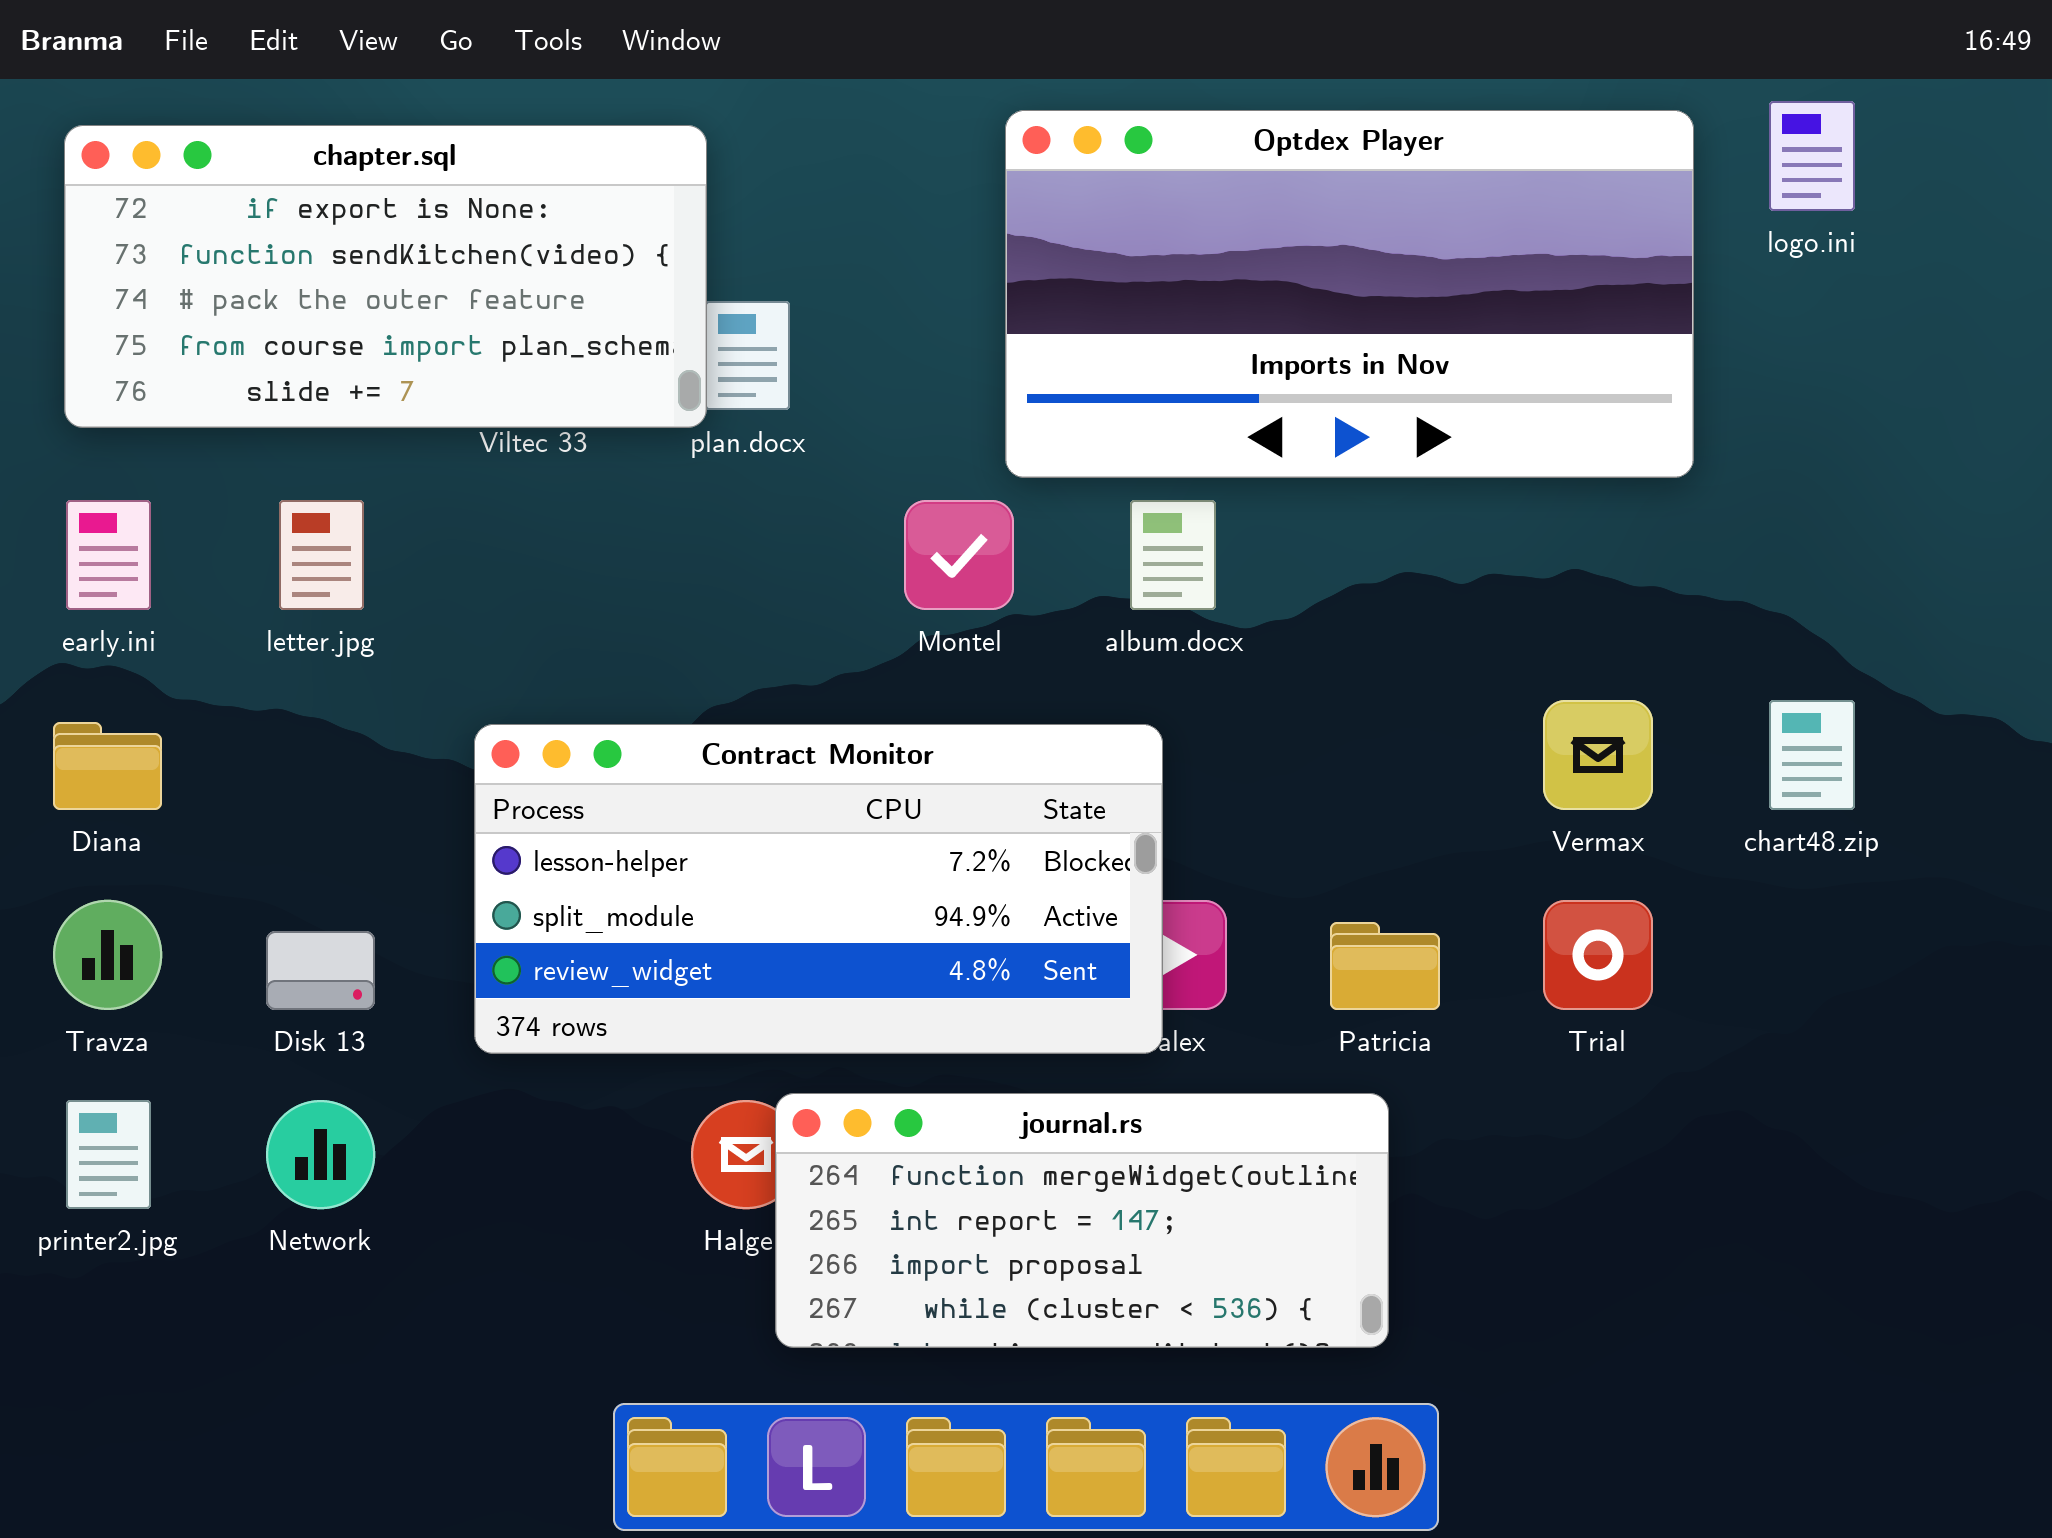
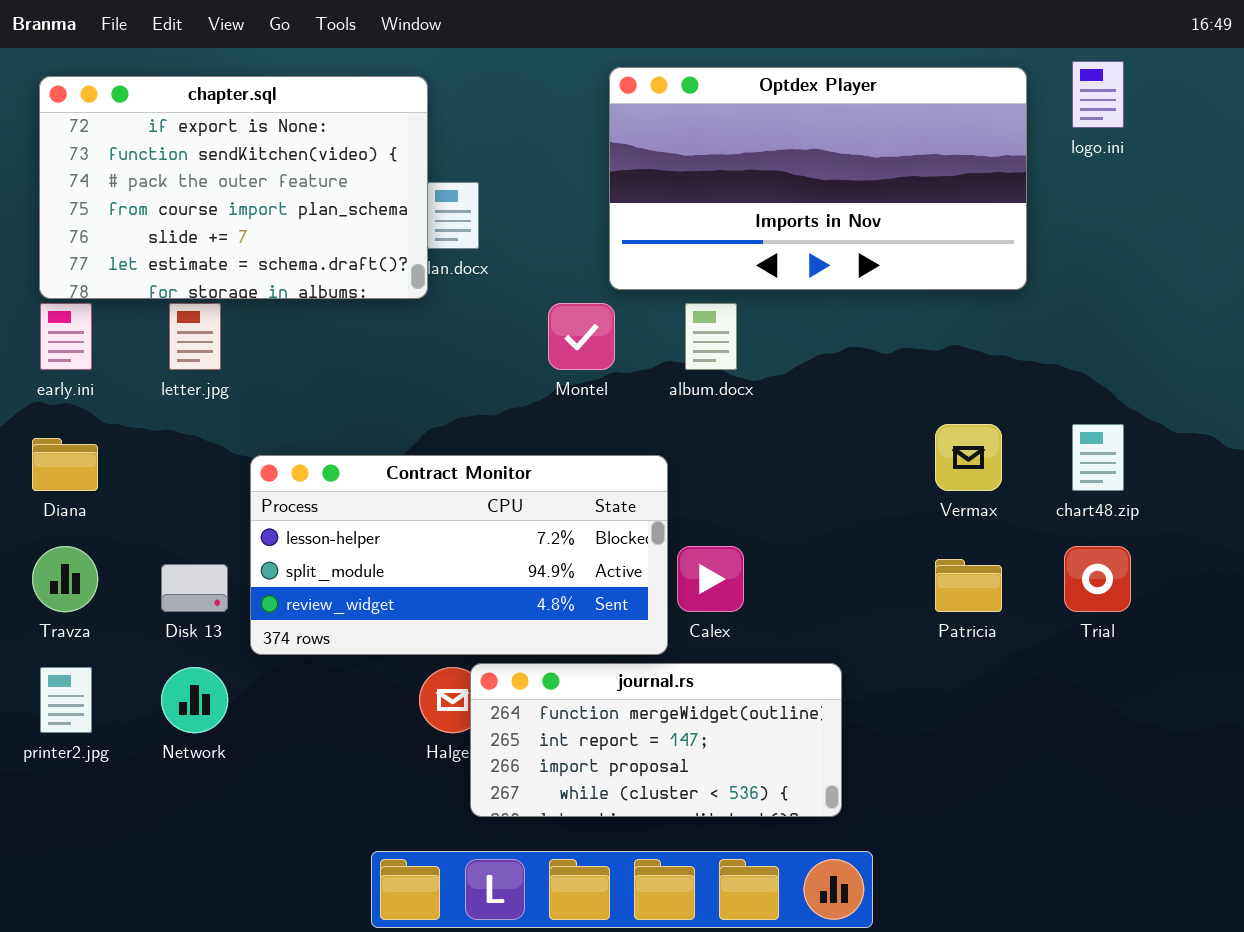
chapter.sql: [64,125,707,428] -> [39,76,428,299], resized
Contract Monitor: [474,724,1163,1054] -> [250,455,668,655], moved
Trial: [1543,900,1653,1010] -> [1064,546,1131,612], moved
Patricia: [1330,922,1440,1010] -> [935,559,1002,612], moved

